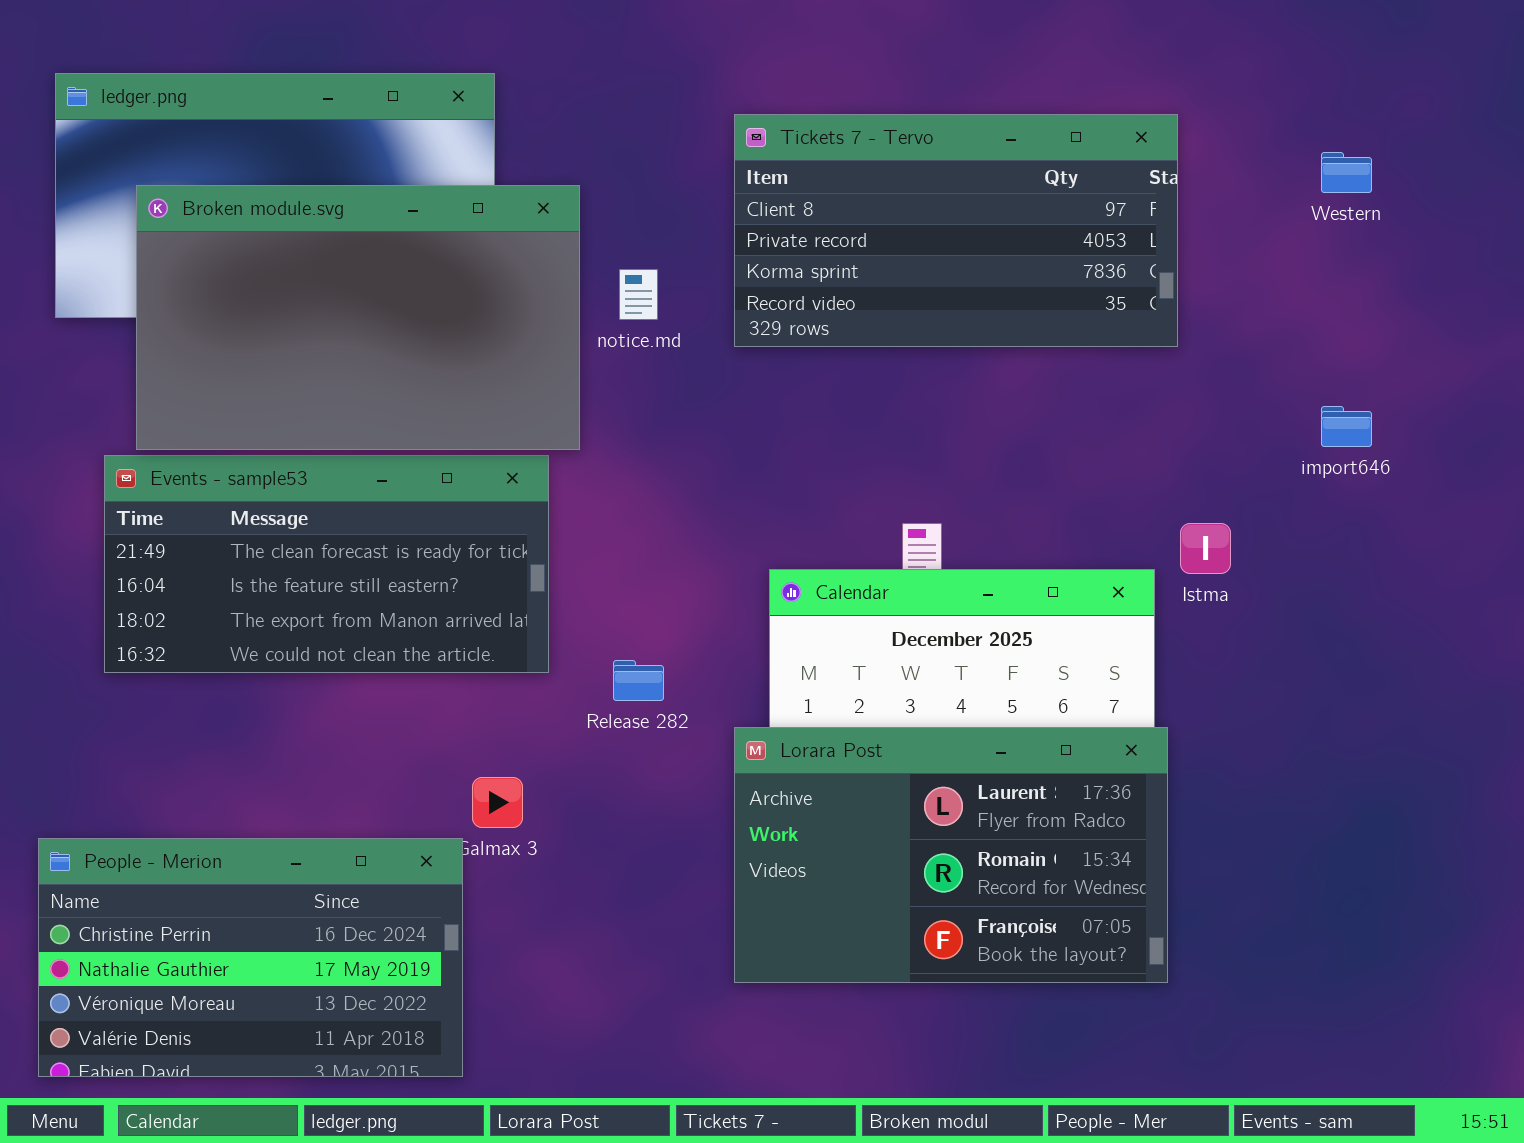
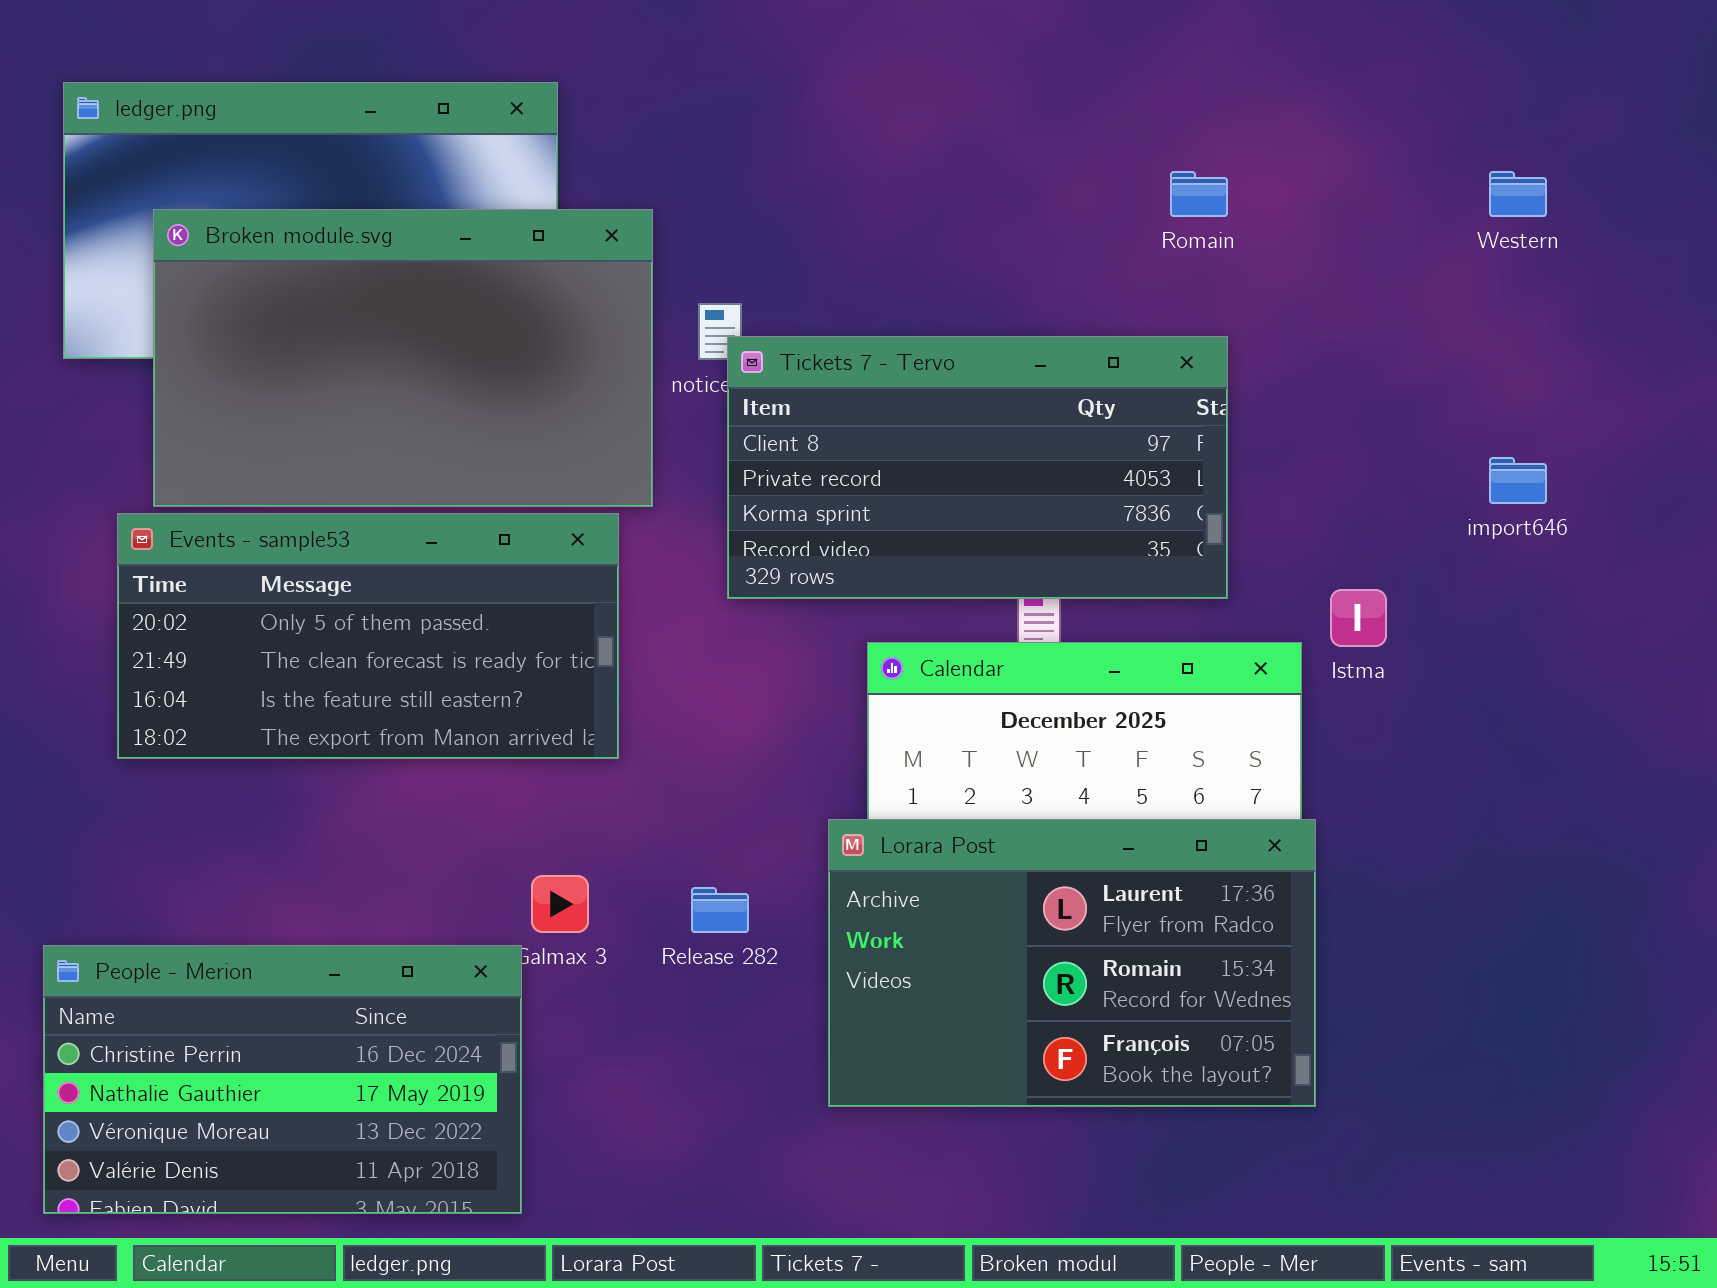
Tickets 7 - Tervo: [734,114,1178,347] -> [727,336,1228,599], moved
Events - sample53: [104,455,549,673] -> [117,513,619,759], scrolled up 1 row
Release 282: [613,660,664,701] -> [691,887,749,933], moved

